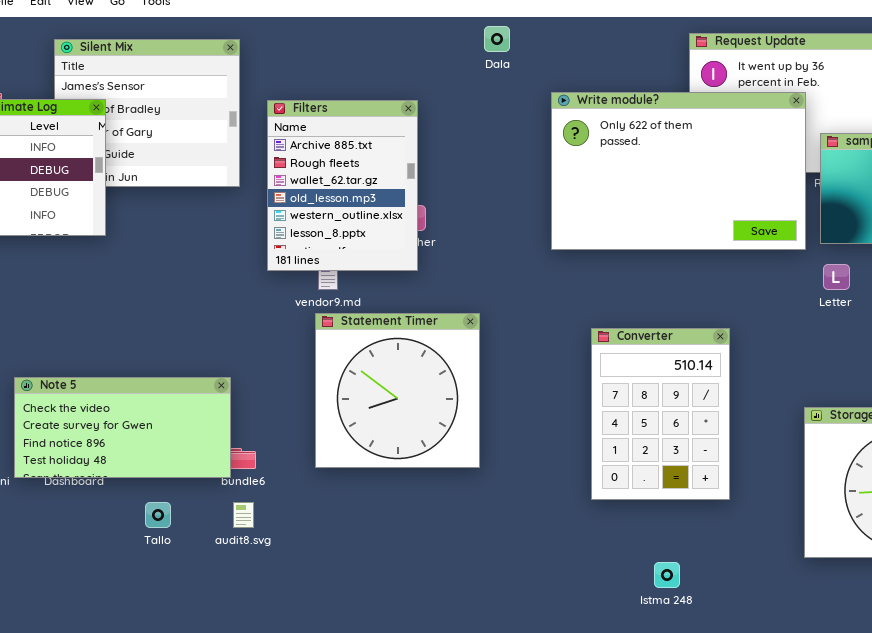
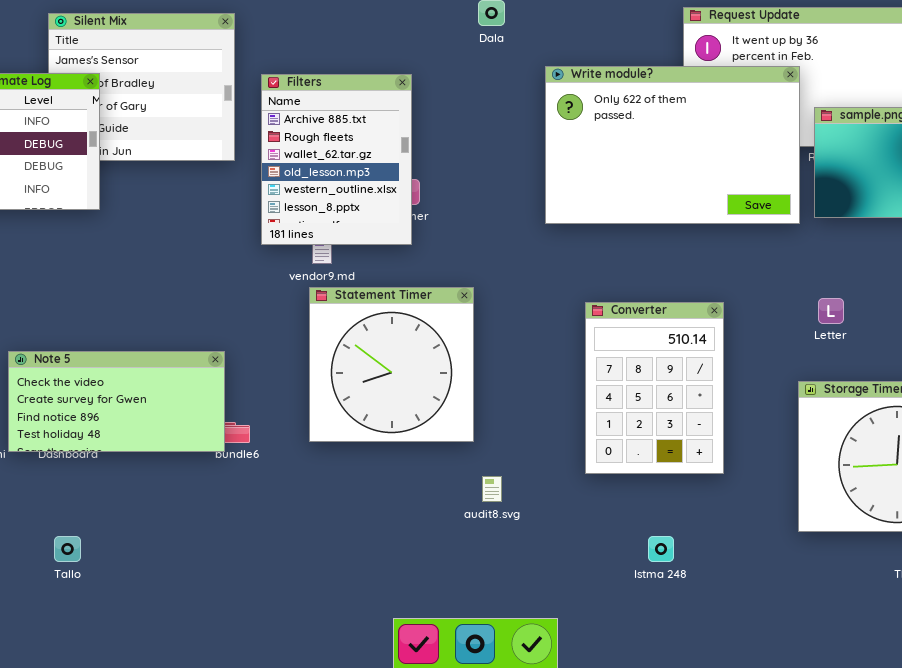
Letter: [823,264,850,290] -> [818,298,844,324], moved
Tallo: [145,502,171,528] -> [54,536,81,562], moved
audit8.svg: [233,502,254,528] -> [482,476,502,502], moved

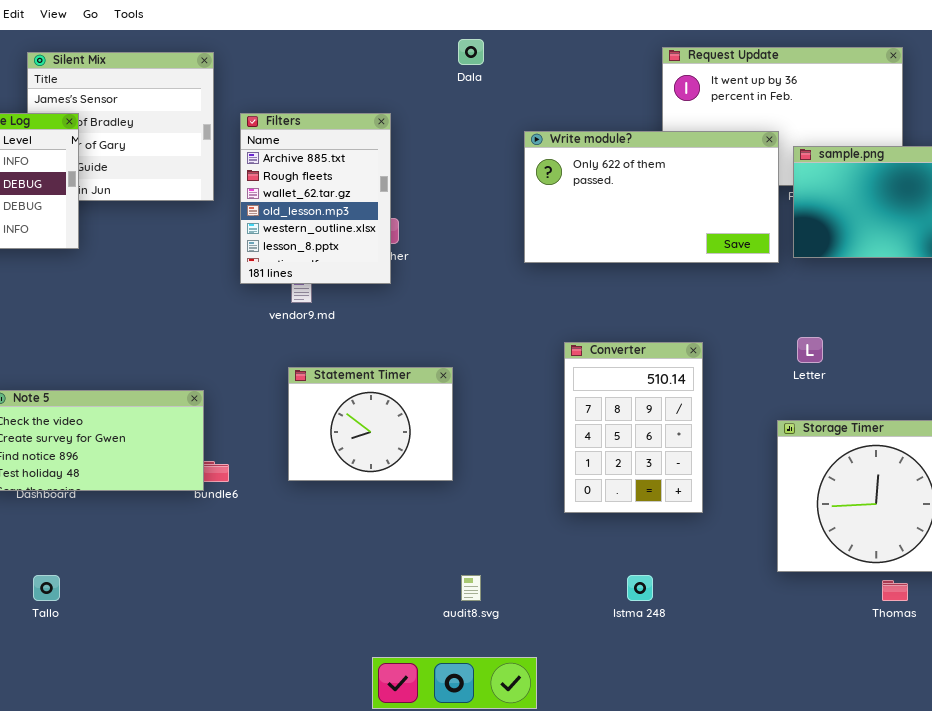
Write module?: [545,66,800,224] -> [524,131,779,263], resized
Statement Timer: [309,287,474,442] -> [288,367,453,481], resized
audit8.svg: [482,476,502,502] -> [461,575,481,601], moved

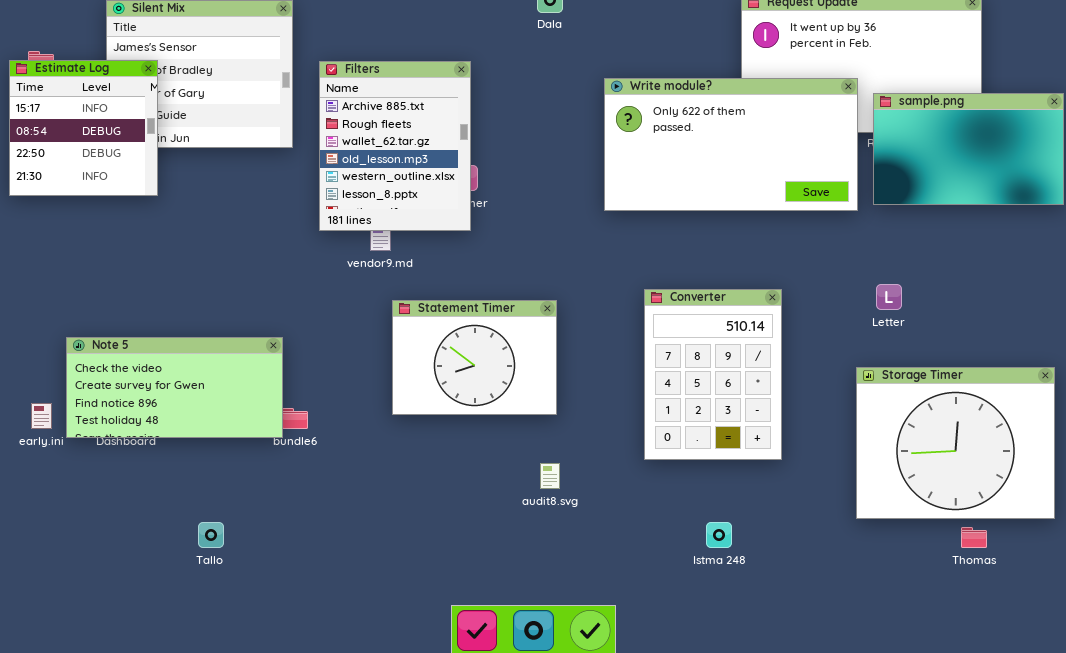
Statement Timer: [288,367,453,481] -> [392,300,557,415], moved
Tallo: [33,575,60,601] -> [198,522,224,548], moved
audit8.svg: [461,575,481,601] -> [540,463,560,489], moved

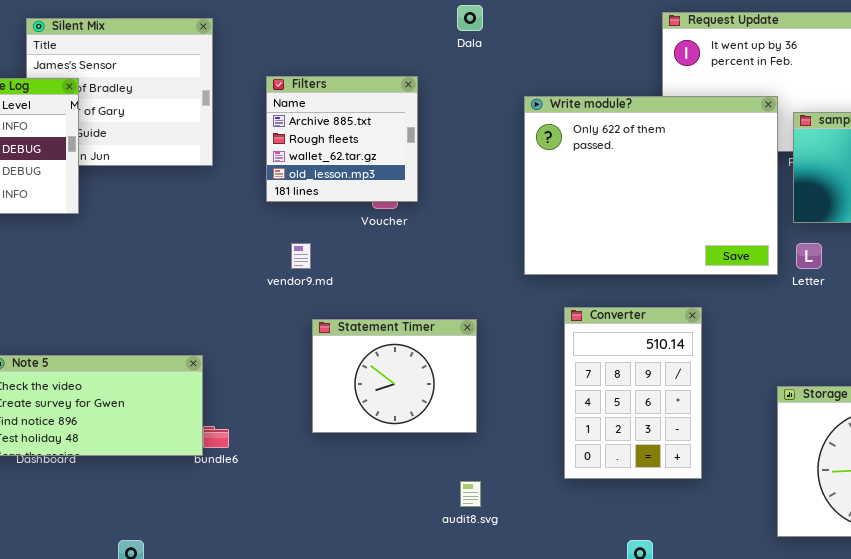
Filters: [319,61,471,231] -> [266,76,418,202], moved, resized
Write module?: [604,78,858,211] -> [524,96,778,275], resized
Letter: [876,284,902,310] -> [796,243,822,269], moved

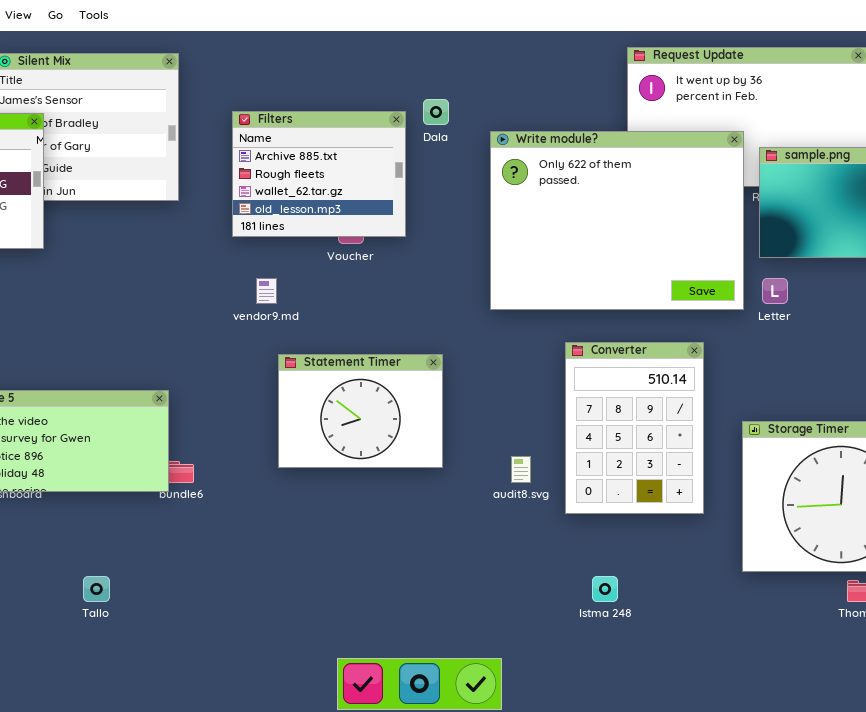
Dala: [457,5,483,31] -> [423,99,449,125], moved
Filters: [266,76,418,202] -> [232,111,406,237], resized
Converter: [564,307,702,479] -> [565,342,704,514], moved
audit8.svg: [460,481,481,507] -> [511,456,531,483], moved

